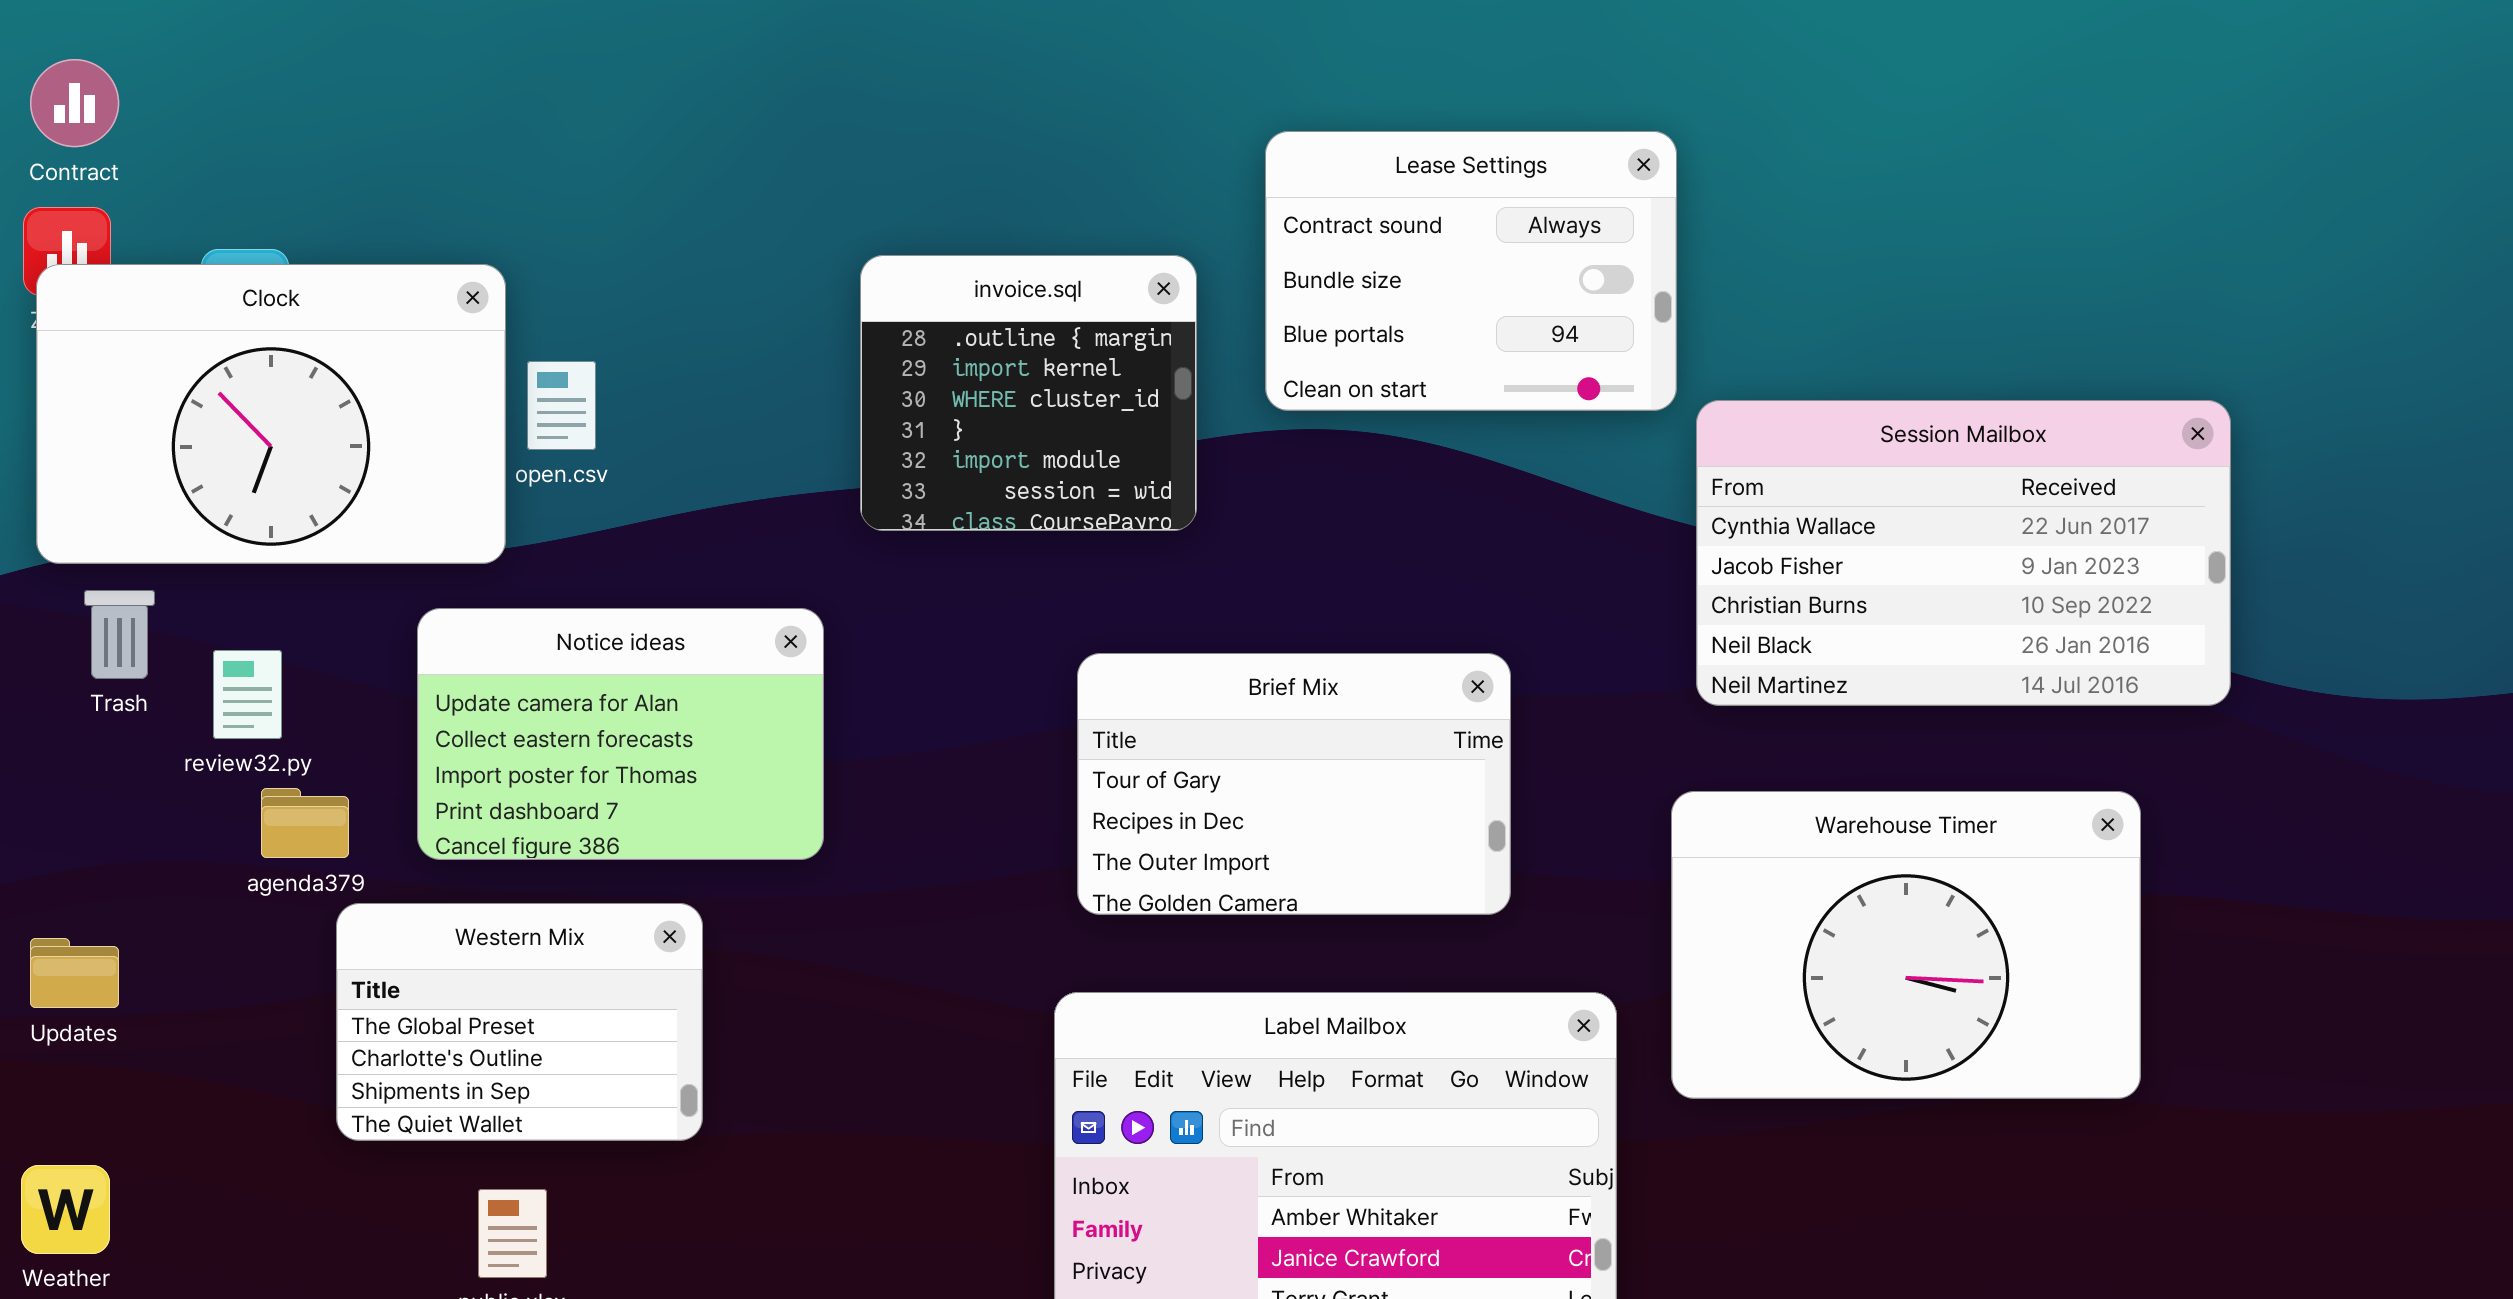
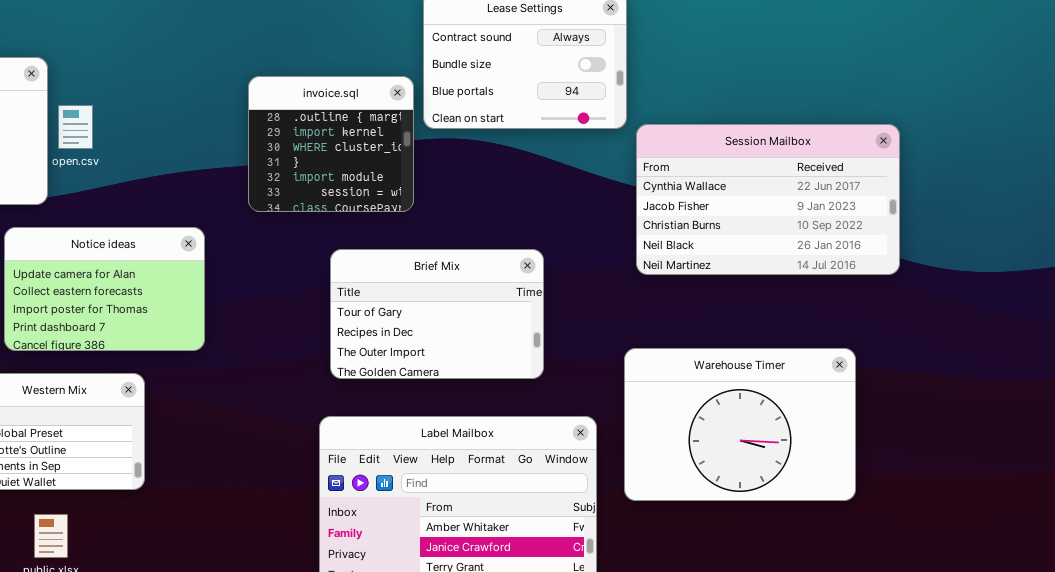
invoice.sql: [860,255,1197,531] -> [248,76,414,212], moved
Warehouse Timer: [1671,791,2141,1099] -> [624,348,856,501], moved

